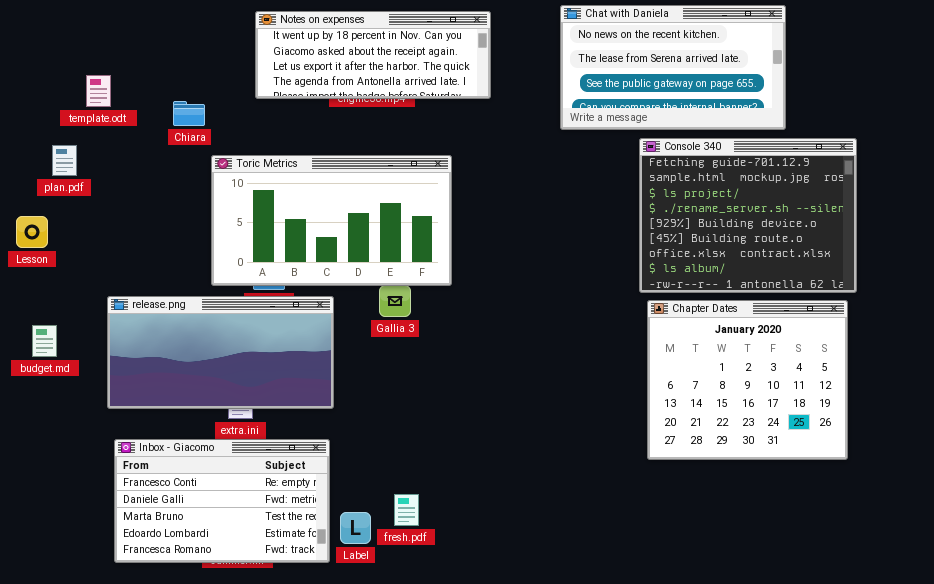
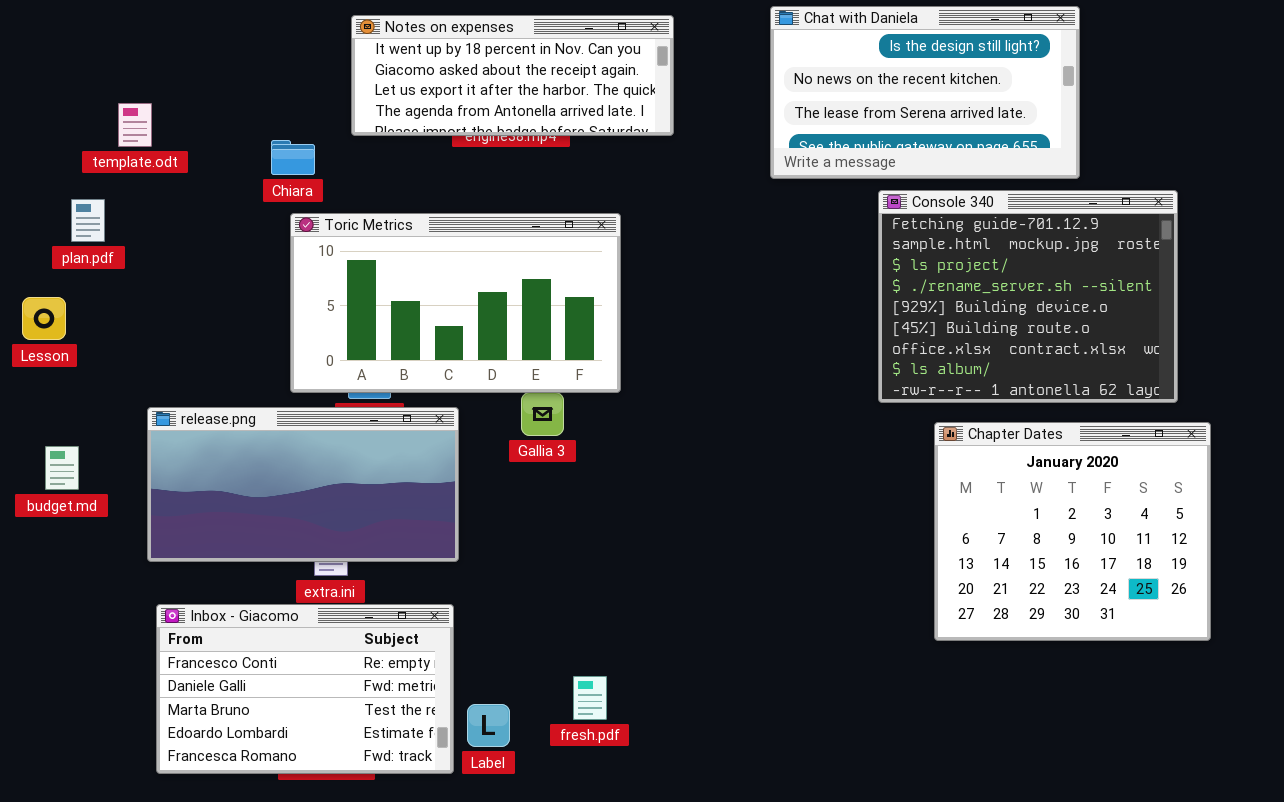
Chat with Daniela: [560,5,786,130] -> [770,6,1080,179], scrolled up 1 row
Chiara: [173,101,205,126] -> [271,140,315,175], moved
Chapter Dates: [647,300,848,460] -> [934,422,1211,641], moved
fresh.pdf: [394,494,419,526] -> [573,676,607,720], moved

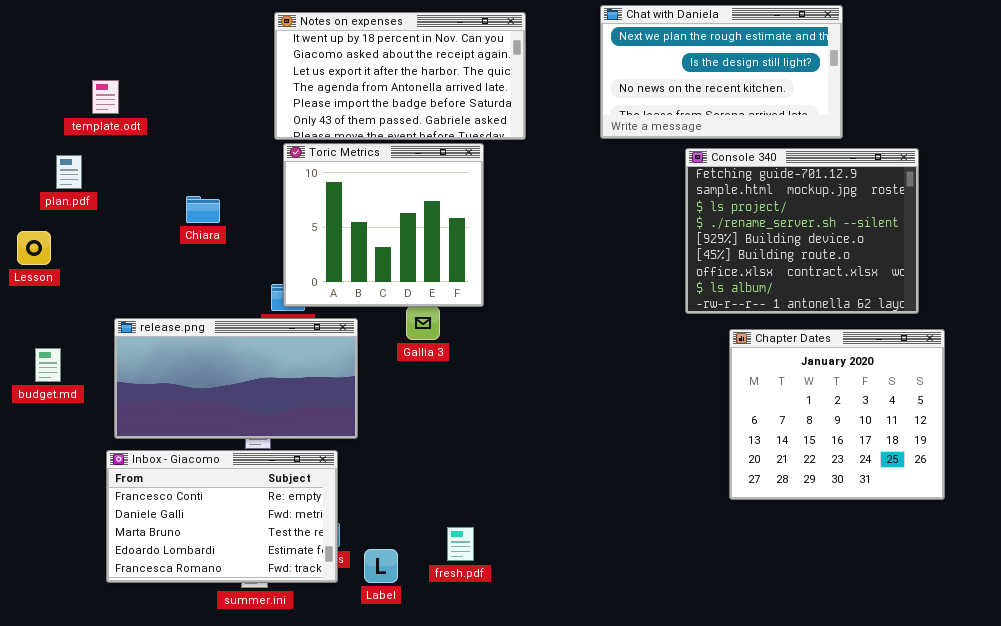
Chat with Daniela: [770,6,1080,179] -> [600,5,843,139], scrolled up 1 row
Notes on expenses: [351,15,674,136] -> [274,12,526,140], resized
Chiara: [271,140,315,175] -> [186,196,220,223], moved
Toric Metrics: [290,213,621,393] -> [283,143,484,307], resized
Inbox - Giacomo: [156,604,454,774] -> [106,450,338,583], moved

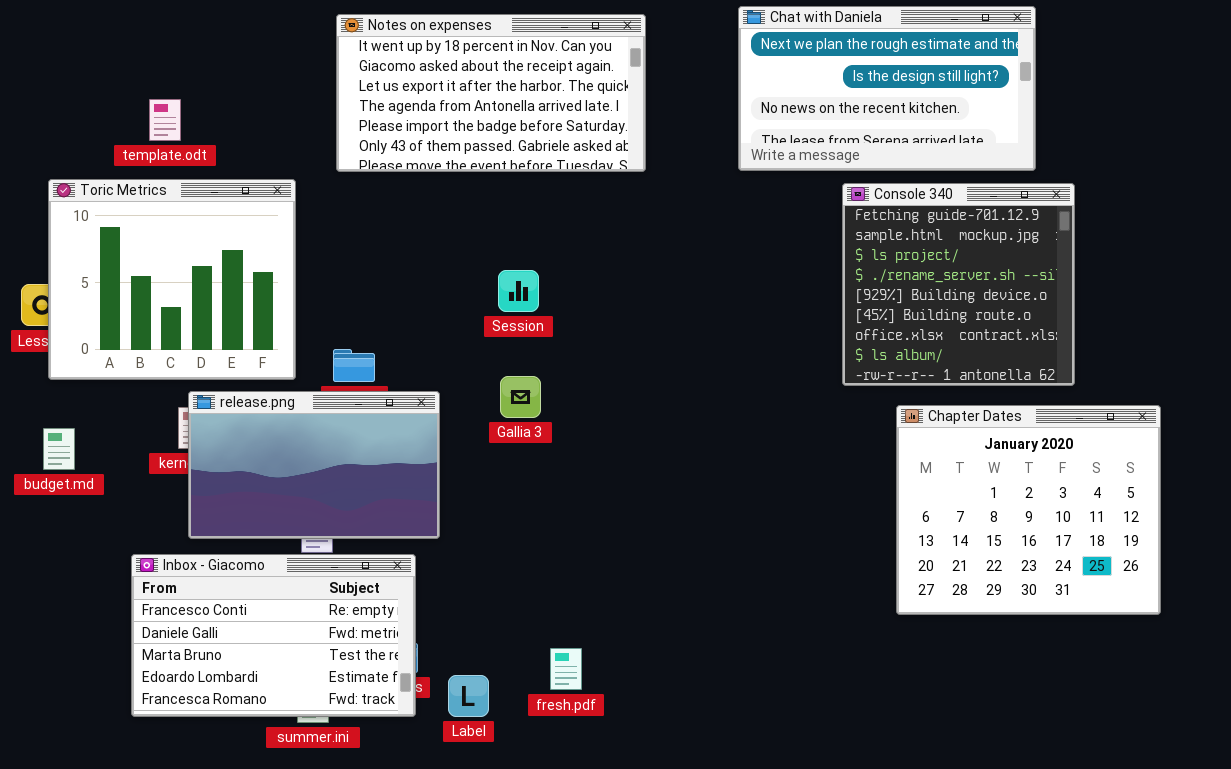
template.odt: [92,80,119,114] -> [149,99,181,141], moved
Toric Metrics: [283,143,484,307] -> [48,179,296,380], moved
Console 340: [685,148,919,314] -> [842,183,1075,386], resized
release.png: [114,318,358,439] -> [188,391,440,539], resized

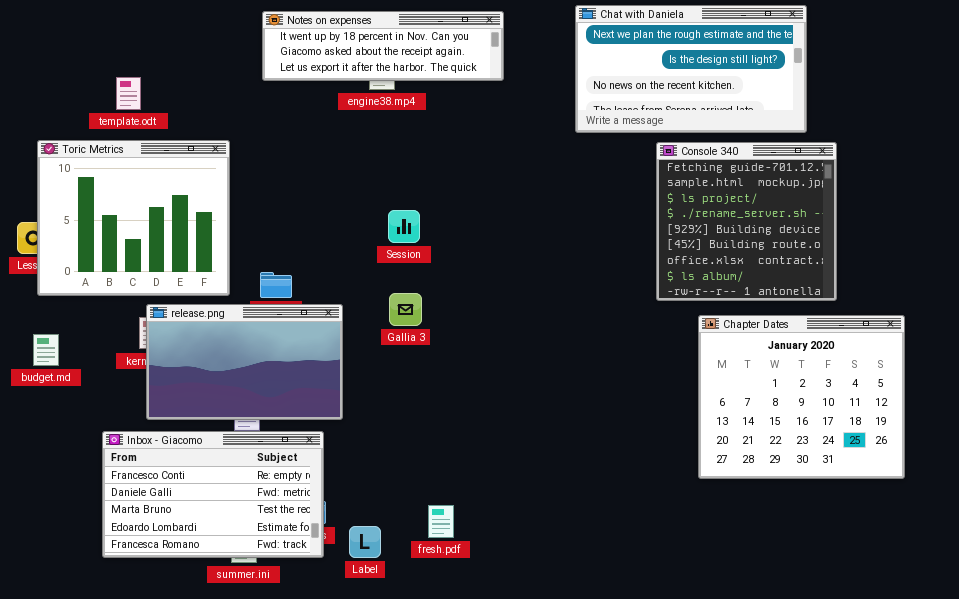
Notes on expenses: [336,14,646,172] -> [262,11,504,81], resized

